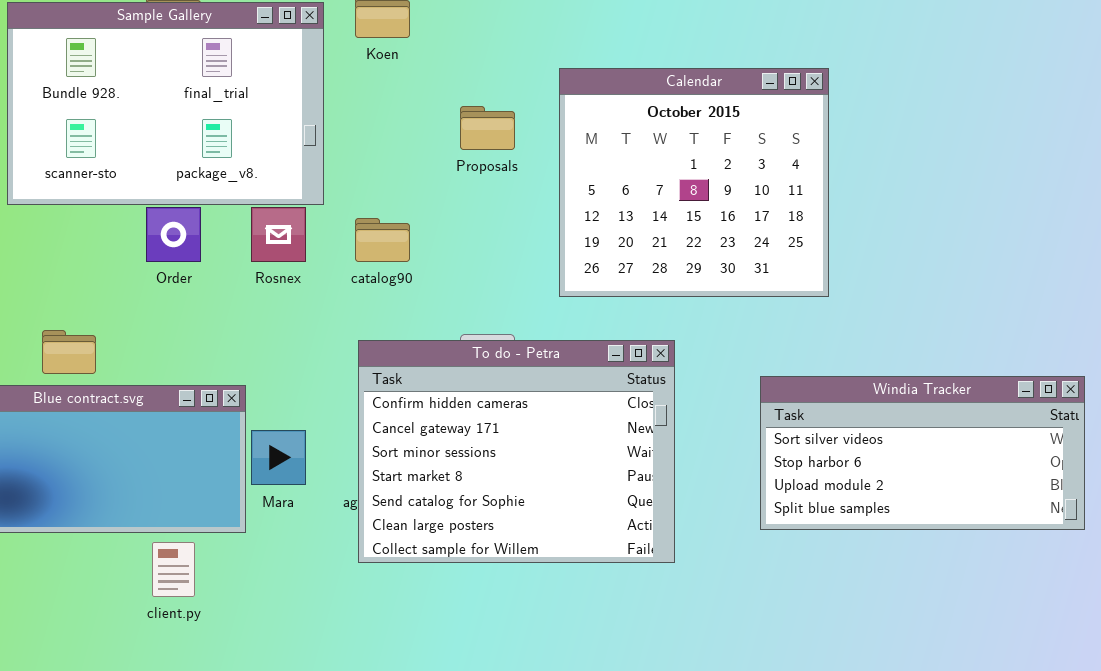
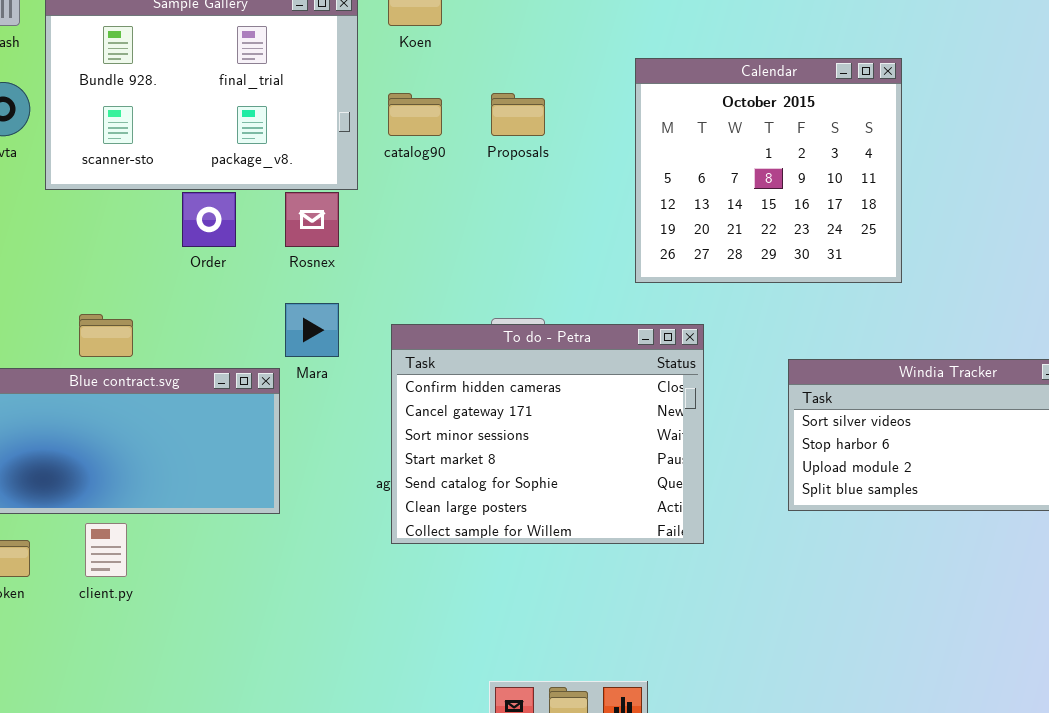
Calendar: [559,68,829,297] -> [635,58,902,283], moved
catalog90: [355,218,410,262] -> [388,93,442,136], moved
Mara: [251,430,306,485] -> [285,303,339,357], moved
client.py: [152,542,195,597] -> [85,523,127,577], moved

